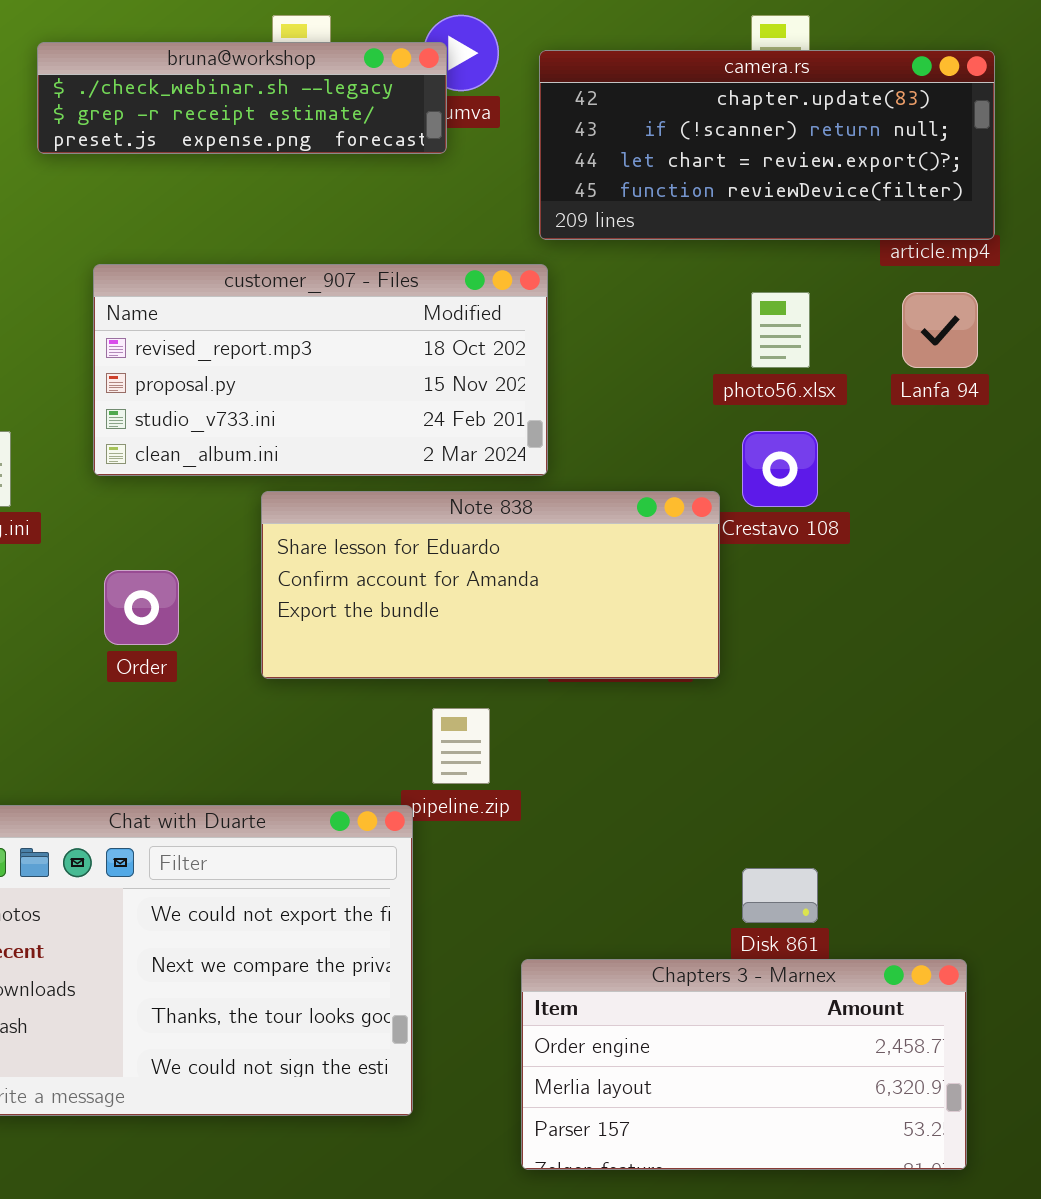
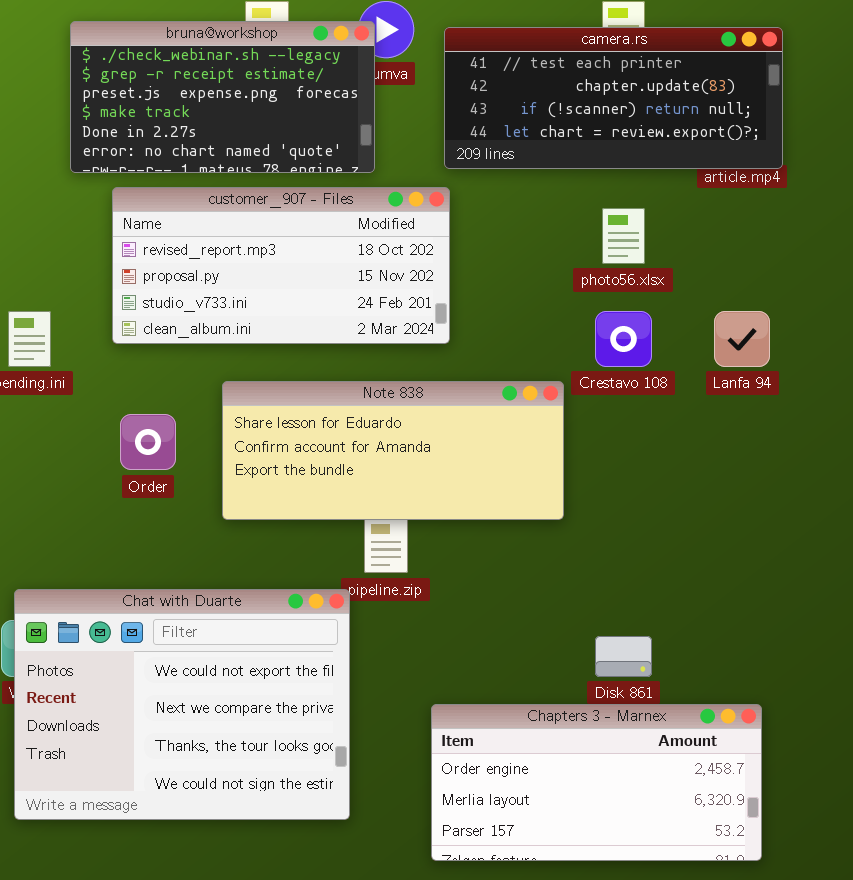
bruna@workshop: [37,42,447,154] -> [70,21,375,173], resized
camera.rs: [539,50,995,240] -> [444,27,783,169], scrolled up 1 row
Lanfa 94: [902,292,978,368] -> [714,311,770,367], moved
Note 838: [261,491,720,679] -> [222,381,564,520], moved

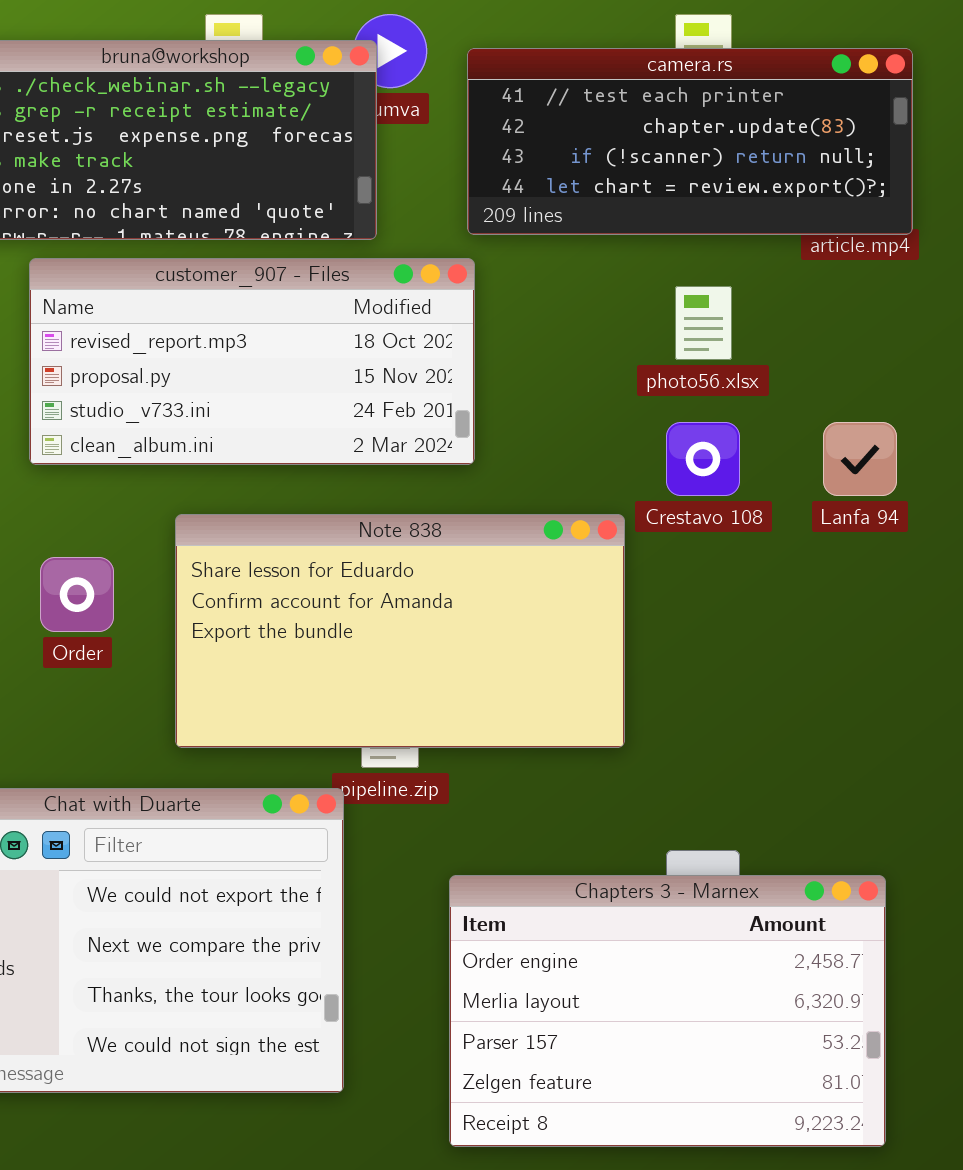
Note 838: [222,381,564,520] -> [175,514,625,748], resized
Chapters 3 - Marnex: [431,704,762,861] -> [449,875,886,1147], resized

